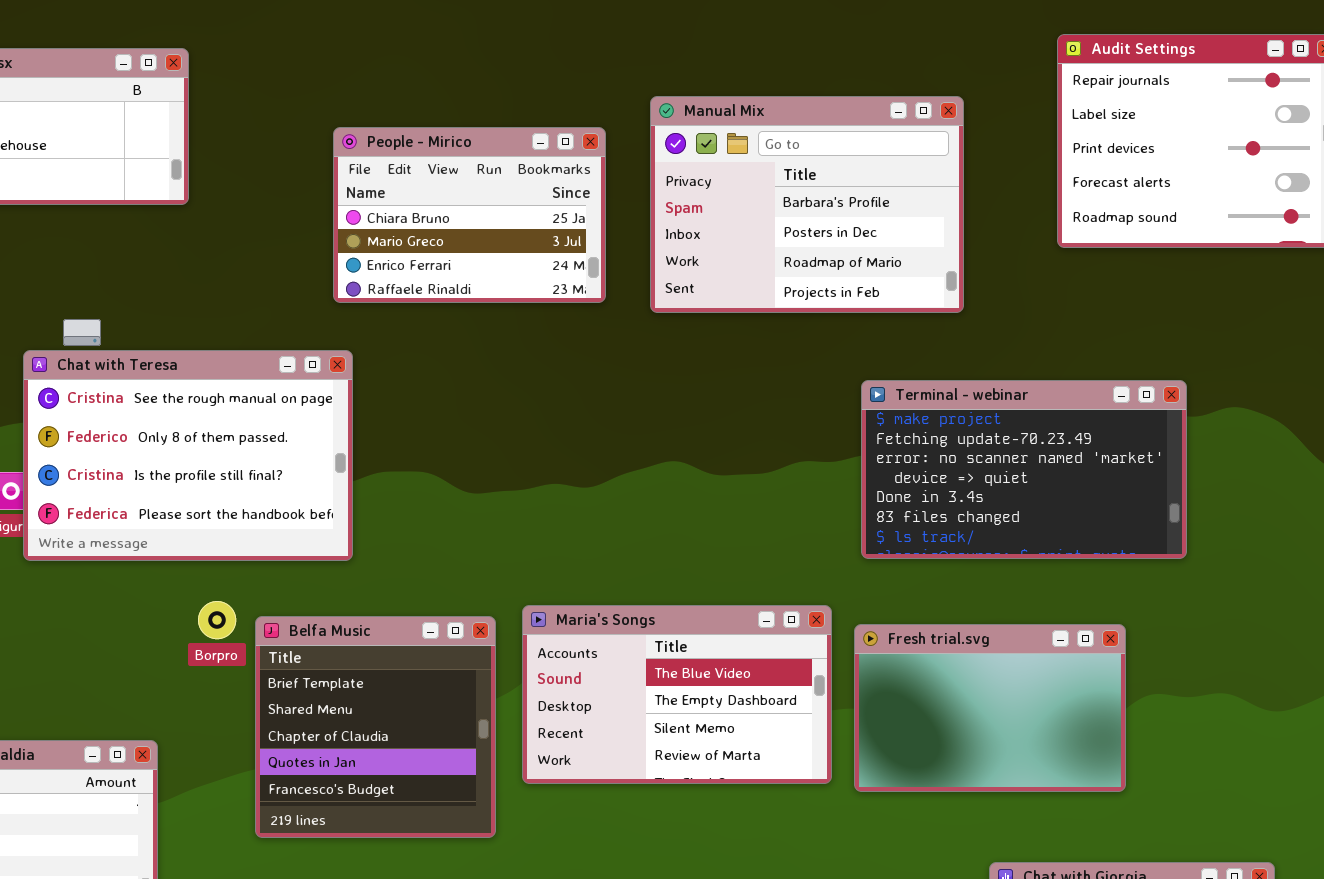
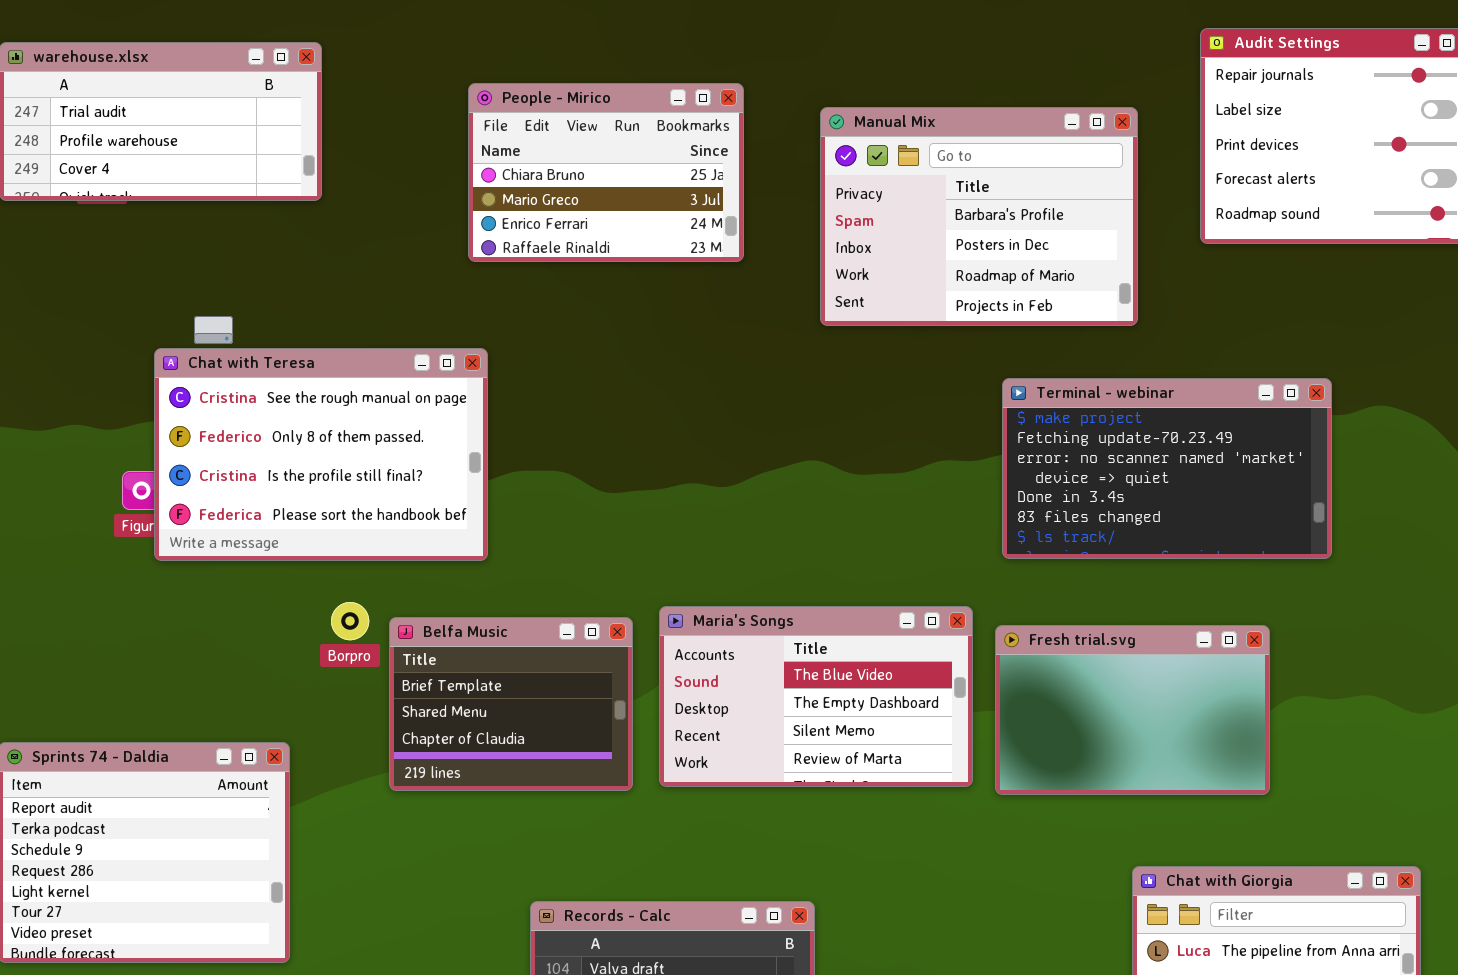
Manual Mix: [650,96,964,313] -> [820,107,1138,326], moved
People - Mirico: [333,127,606,303] -> [468,83,744,262], moved
Belfa Music: [255,616,496,838] -> [389,617,633,791], resized

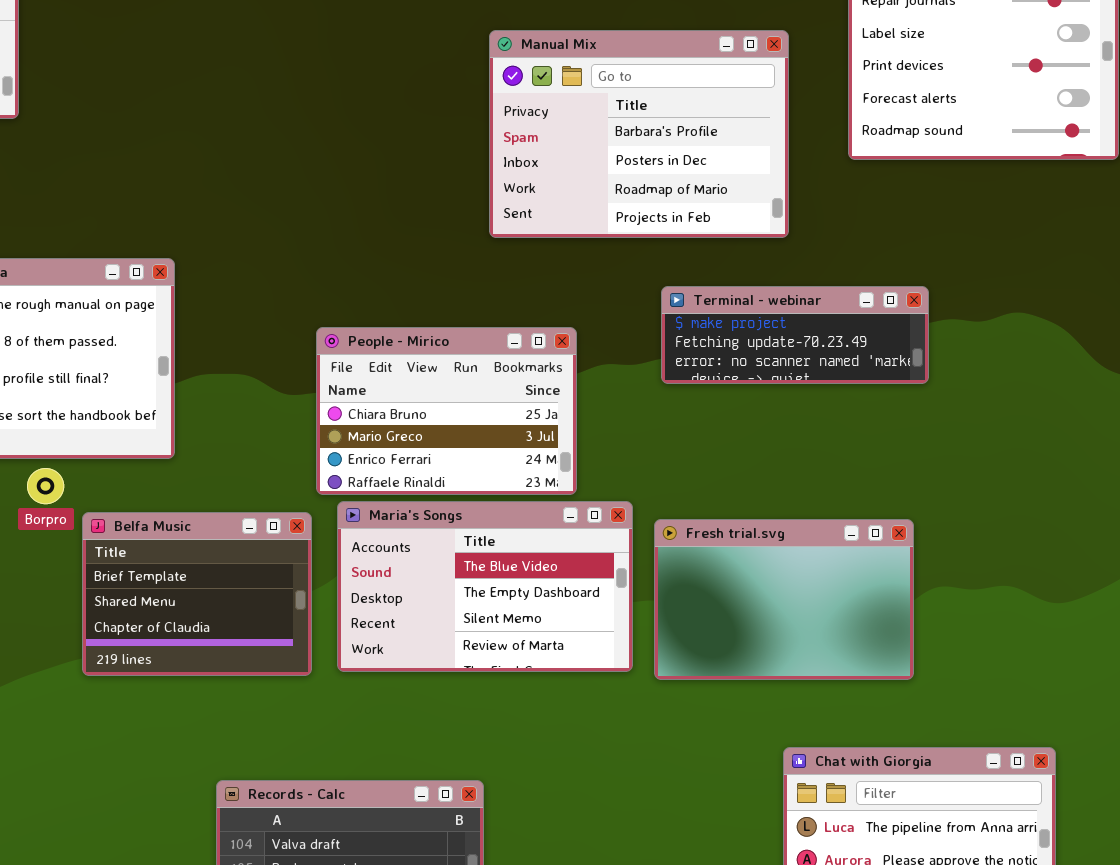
People - Mirico: [468,83,744,262] -> [316,327,577,495], moved
Terminal - webinar: [1002,378,1332,559] -> [661,286,929,384], resized
Borpro: [331,602,369,640] -> [27,468,64,504], moved

